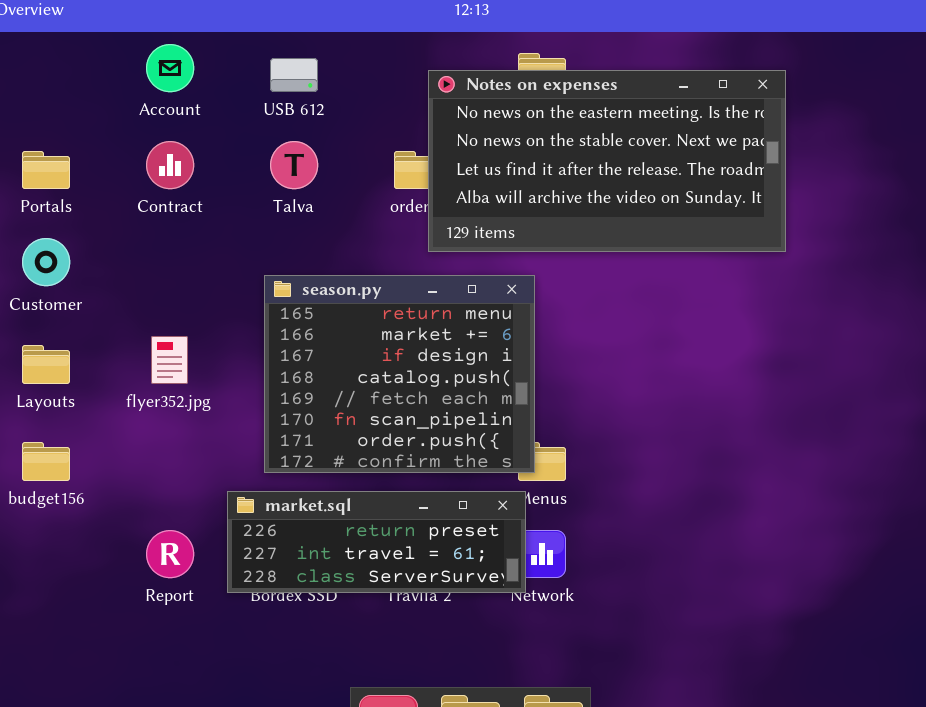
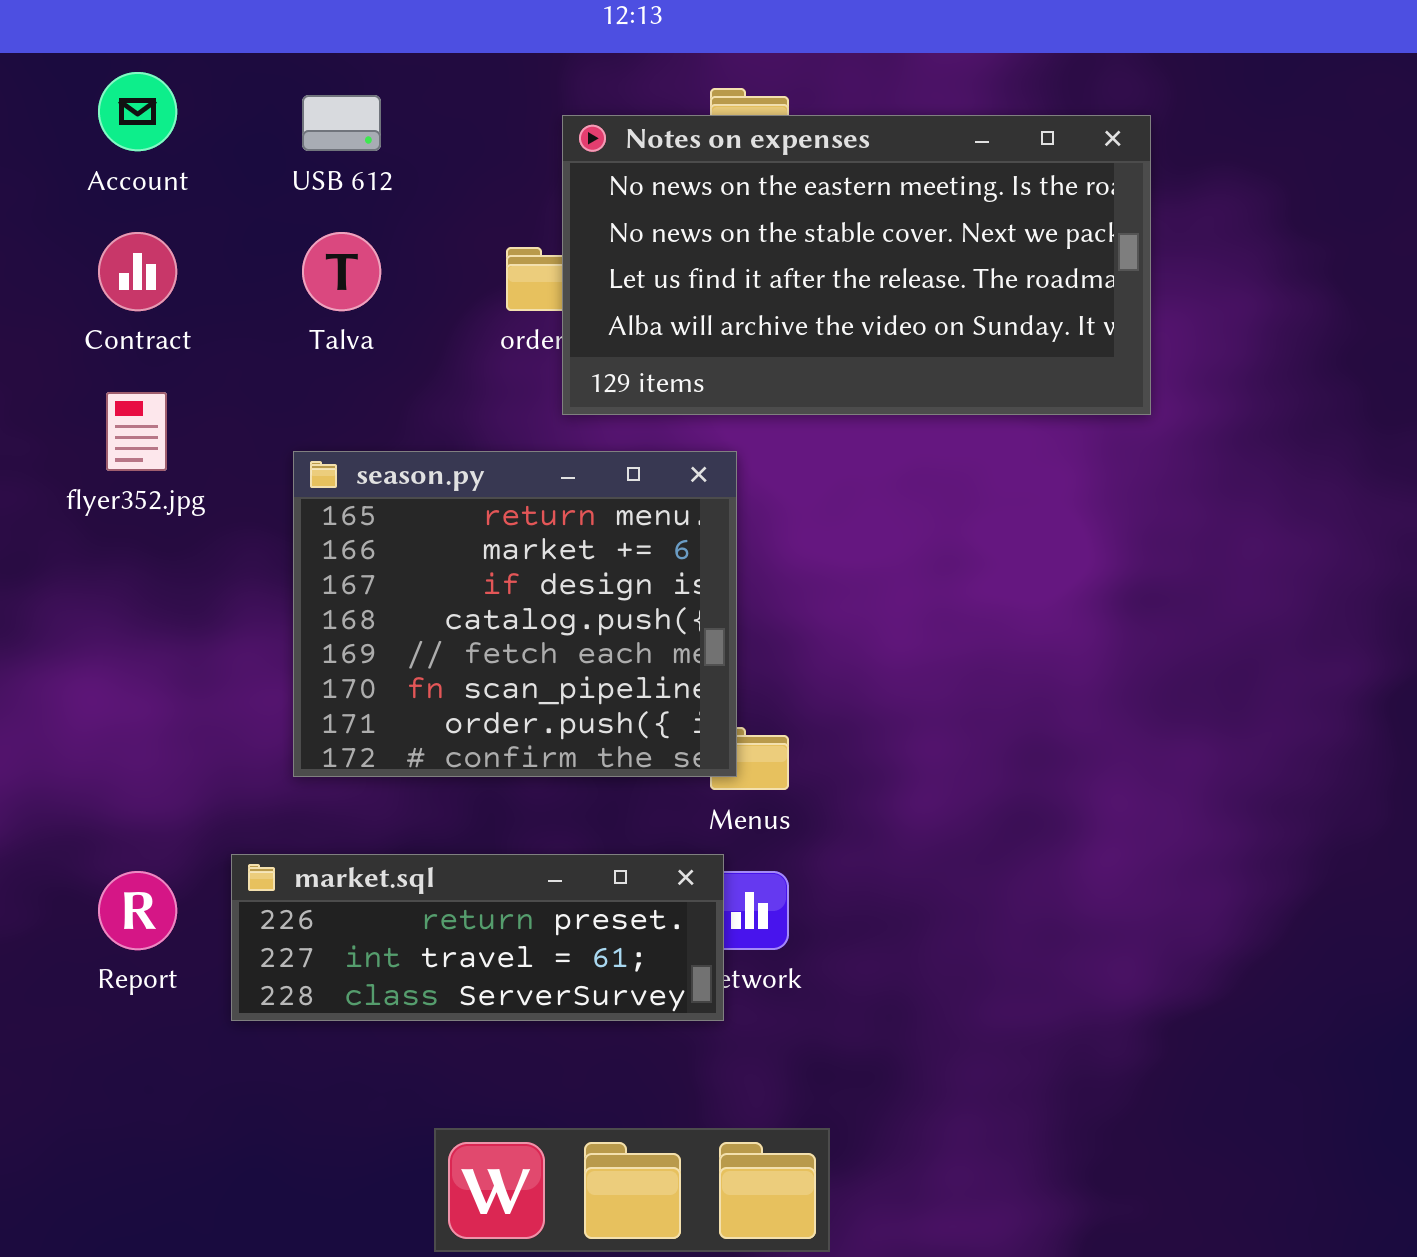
flyer352.jpg: [151,336,188,384] -> [106,392,167,471], moved
market.sql: [227,491,526,593] -> [231,854,724,1021], moved

